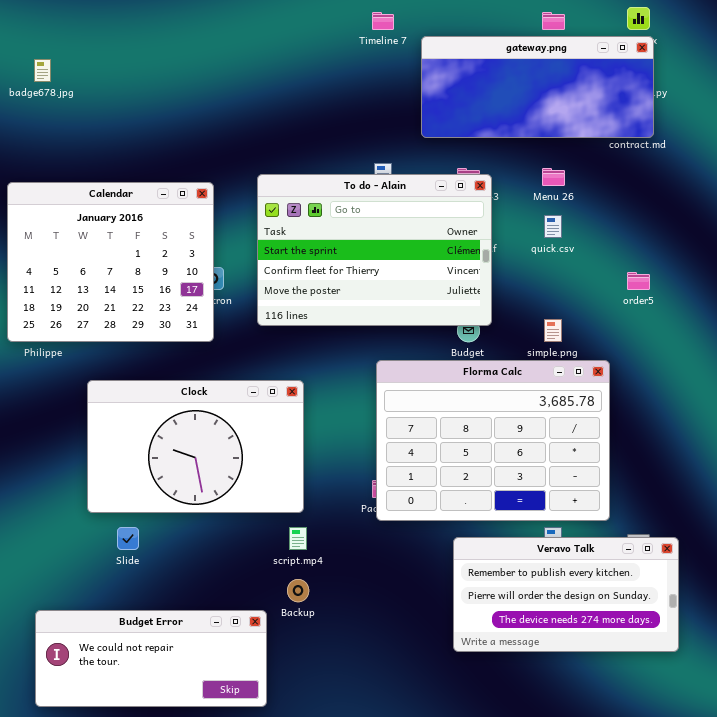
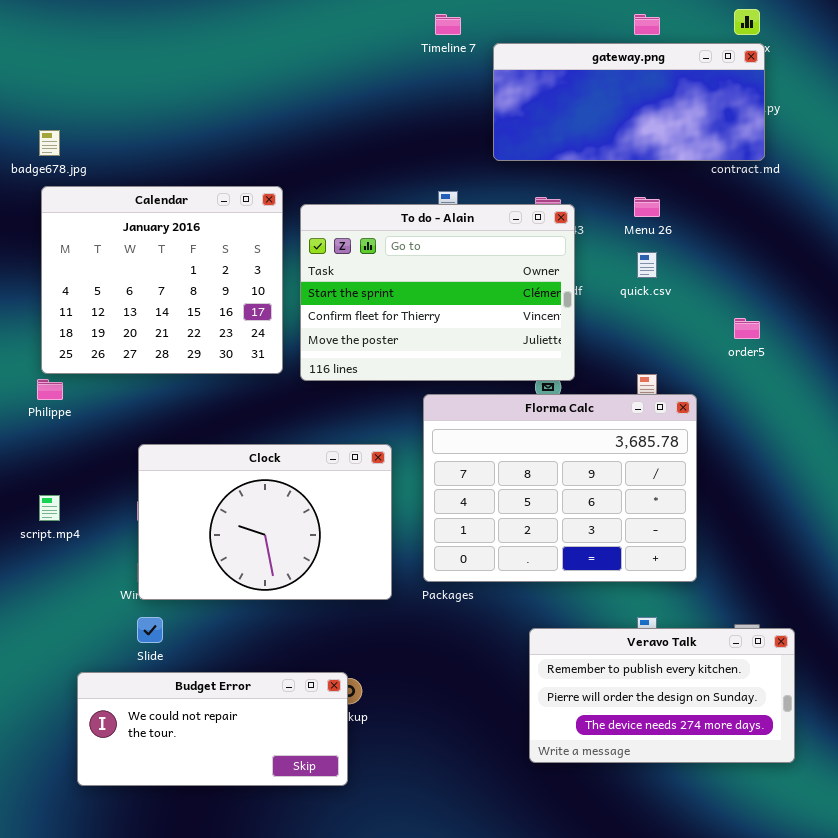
badge678.jpg: [34,59,51,82] -> [39,130,60,156], moved
Calendar: [7,182,214,342] -> [41,186,283,374], moved
Florma Calc: [376,360,610,521] -> [423,394,697,582], moved
Clock: [87,380,304,513] -> [138,444,392,600], moved
script.mp4: [289,527,307,550] -> [39,495,60,521], moved
Budget Error: [35,610,267,707] -> [77,672,348,786], moved

